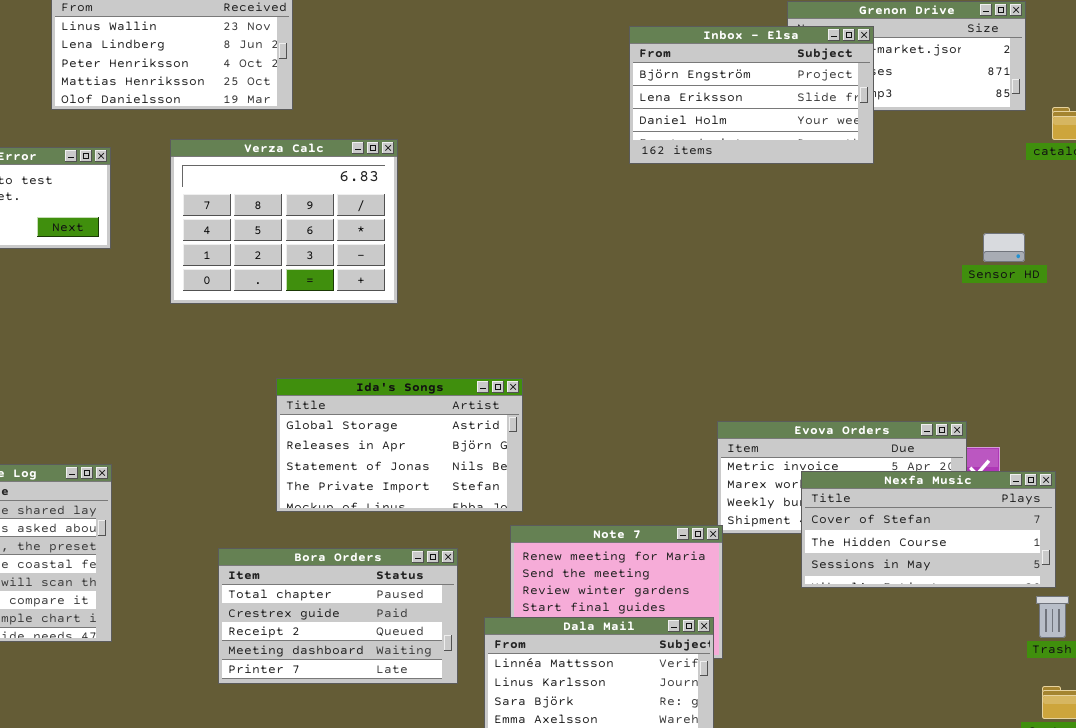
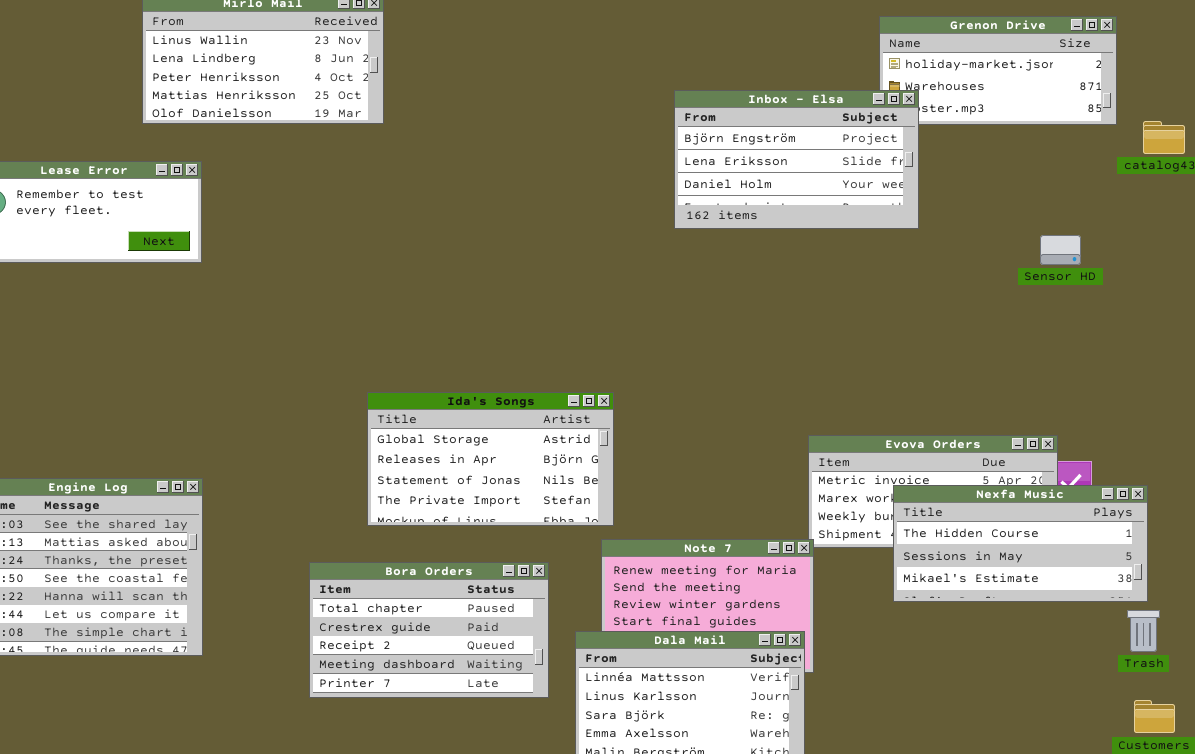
Inbox - Elsa: [629,26,874,164] -> [674,90,919,229], moved
Verza Calc: [170,139,398,304] -> none, closed
Sensor HD: [983,233,1025,262] -> [1040,235,1081,265], moved
Nexfa Music: [801,471,1056,588] -> [893,485,1148,602], scrolled down 1 row

